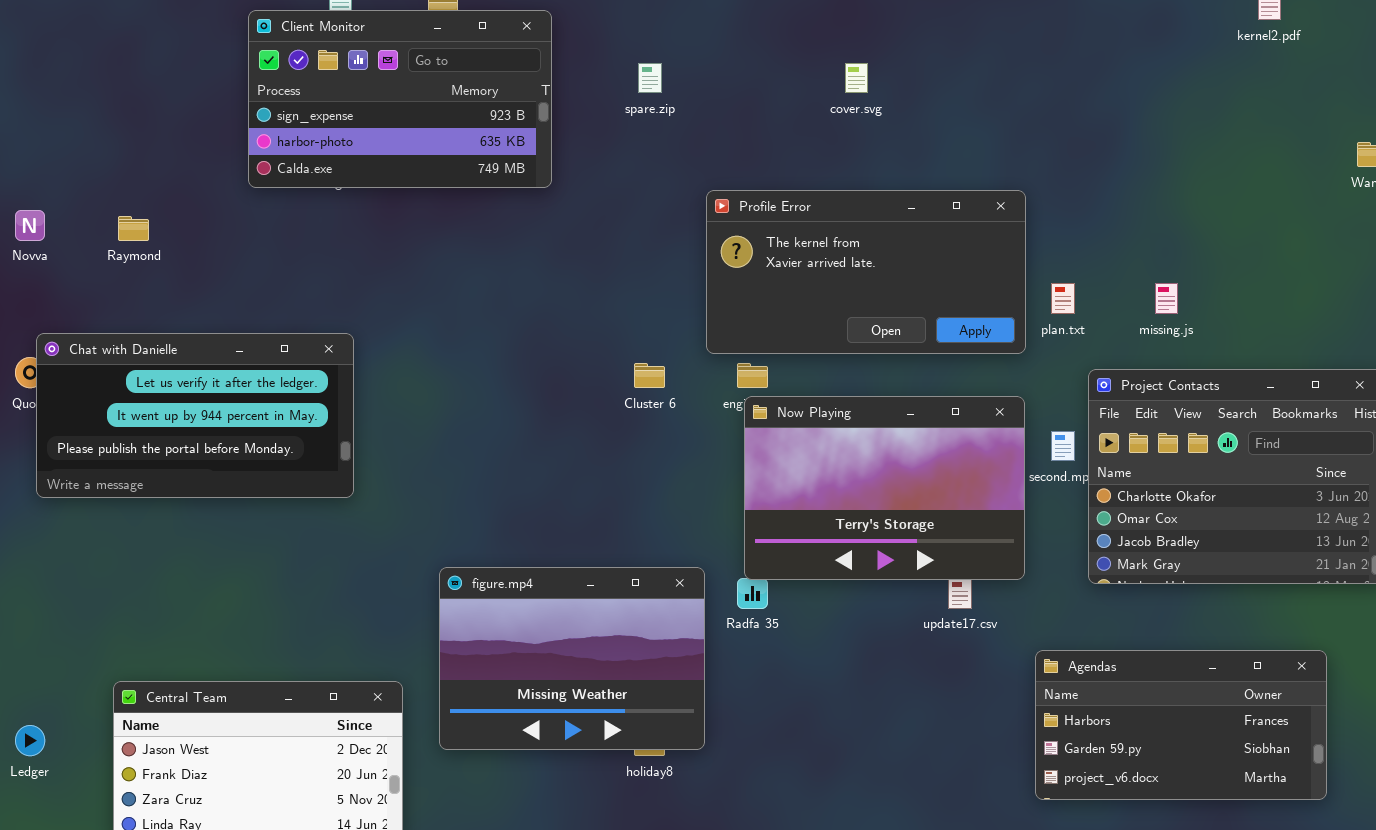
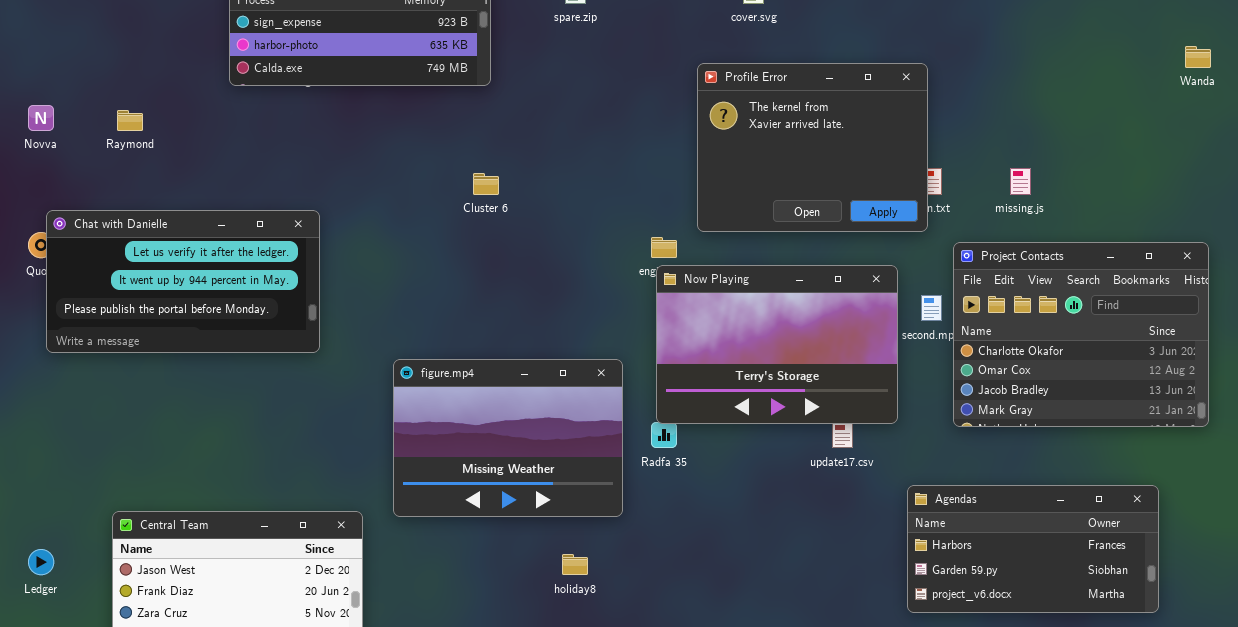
Profile Error: [706,190,1026,354] -> [697,63,928,232], moved, resized
Cluster 6: [634,363,665,388] -> [473,173,499,195], moved
figure.mp4: [439,567,705,750] -> [393,359,623,517], moved

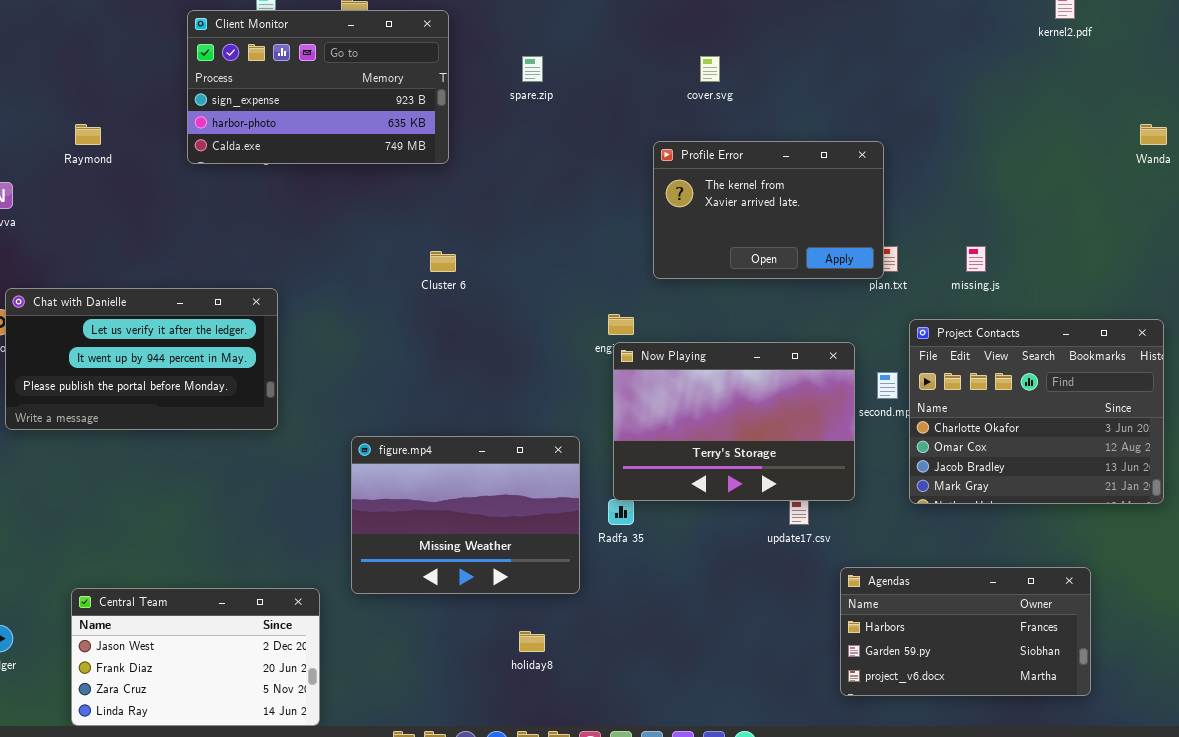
Profile Error: [697,63,928,232] -> [653,141,884,279], resized
Raymond: [117,110,143,131] -> [75,124,101,145], moved
Agendas: [907,485,1159,613] -> [840,567,1091,696], moved

